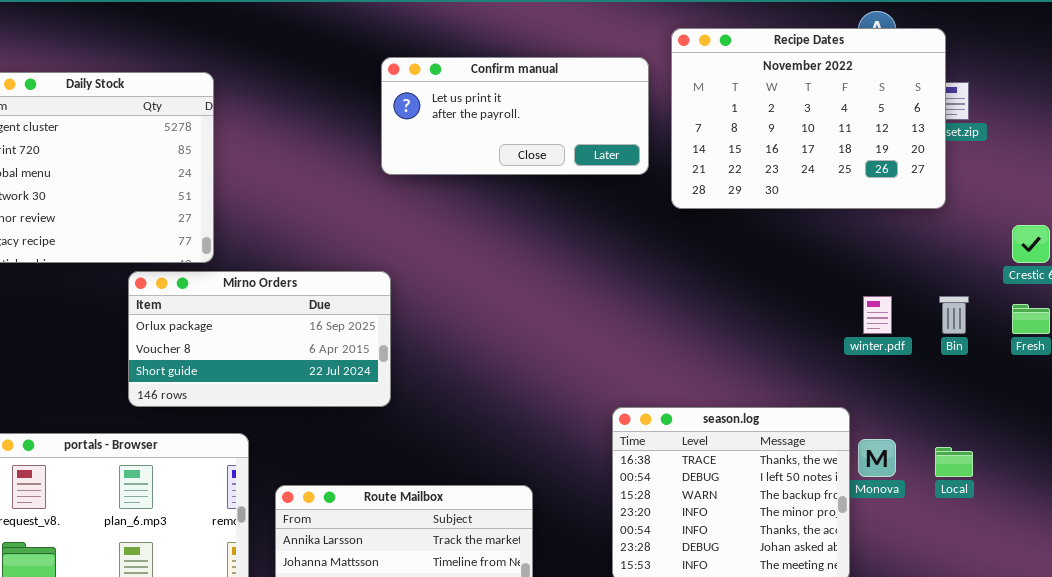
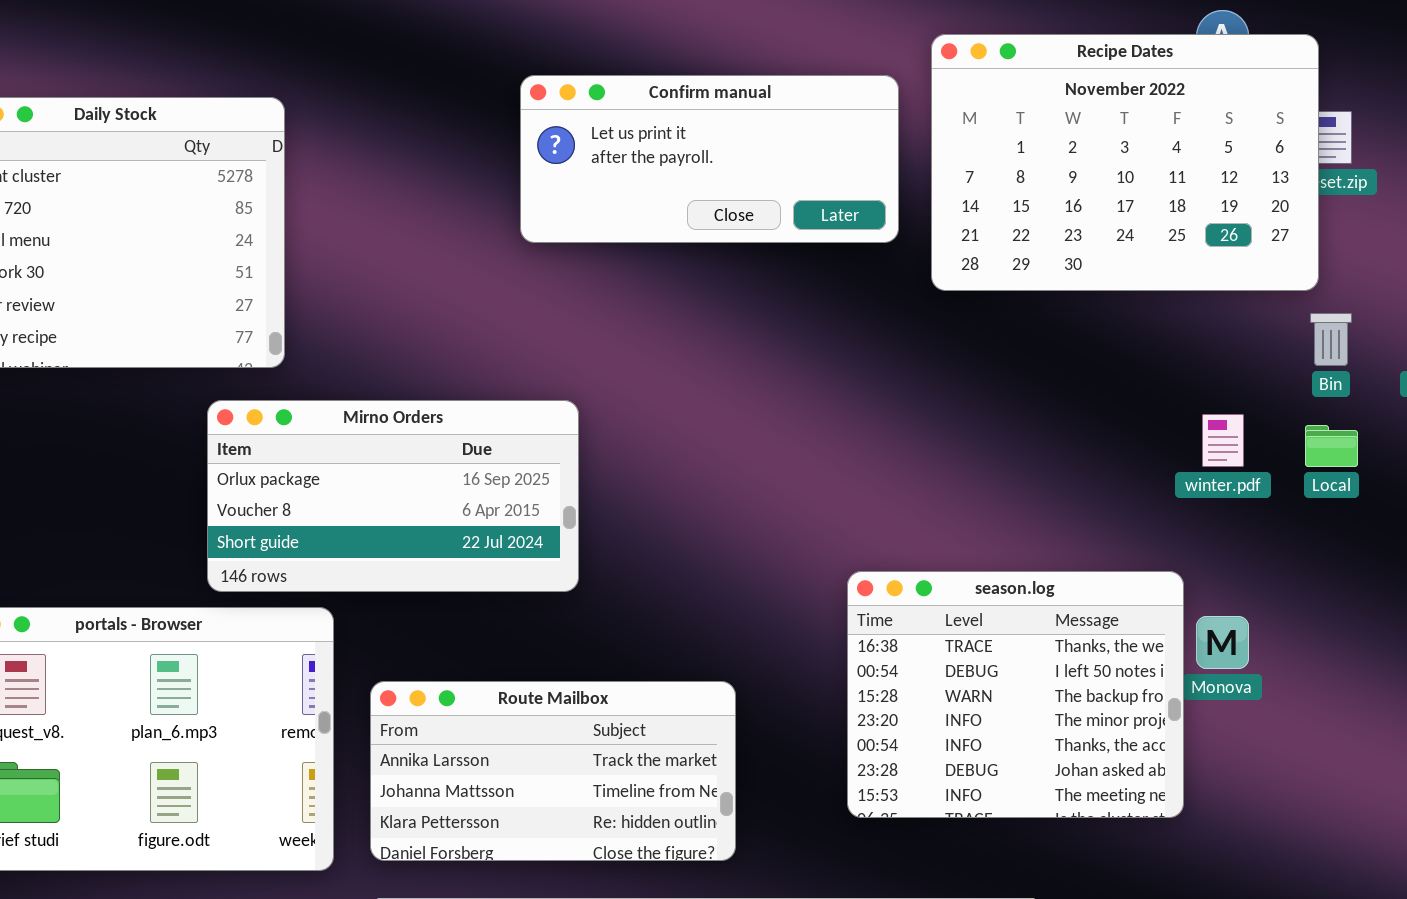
Mirno Orders: [128,271,391,407] -> [207,400,579,592], moved
Bin: [939,296,969,334] -> [1310,313,1352,366], moved
Local: [935,447,973,477] -> [1305,425,1358,467], moved

